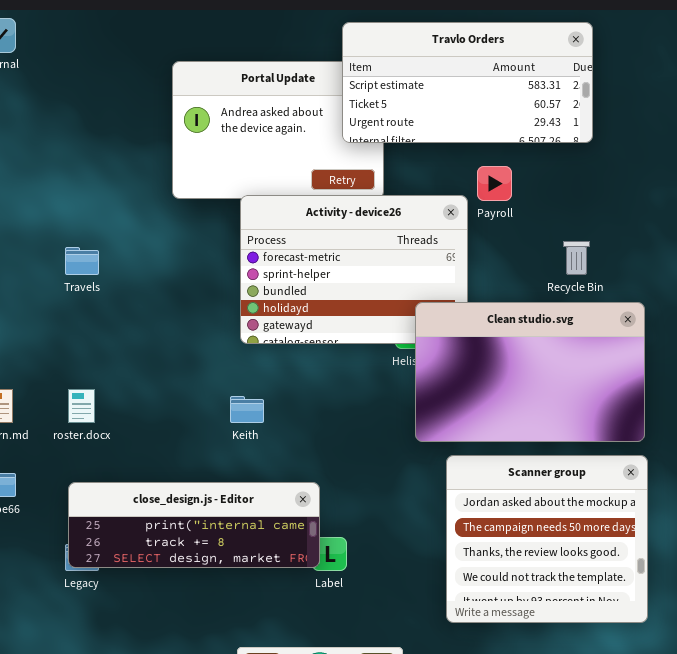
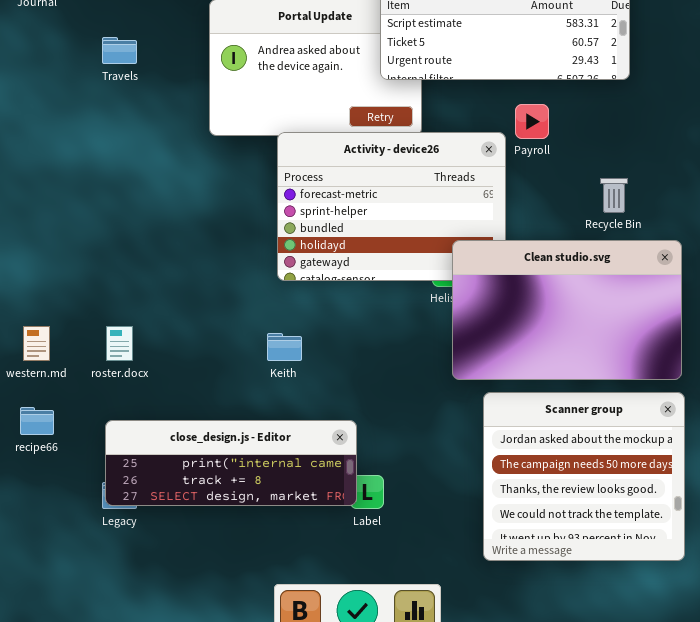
Travels: [65,247,99,275] -> [102,37,137,64], moved

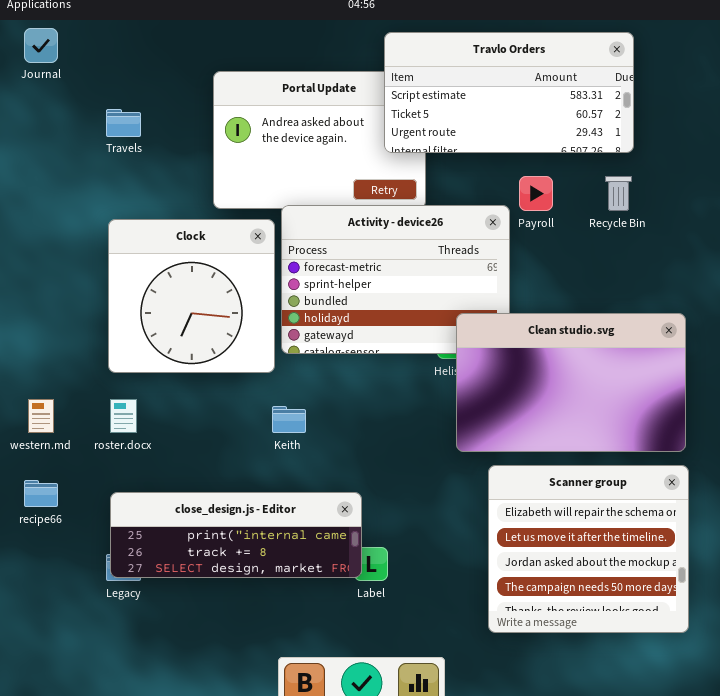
Clock: none -> [108,219,275,373], opened
Recycle Bin: [600,178,628,213] -> [605,176,632,211], moved
Scanner group: [483,392,685,561] -> [488,465,689,633], scrolled up 2 rows

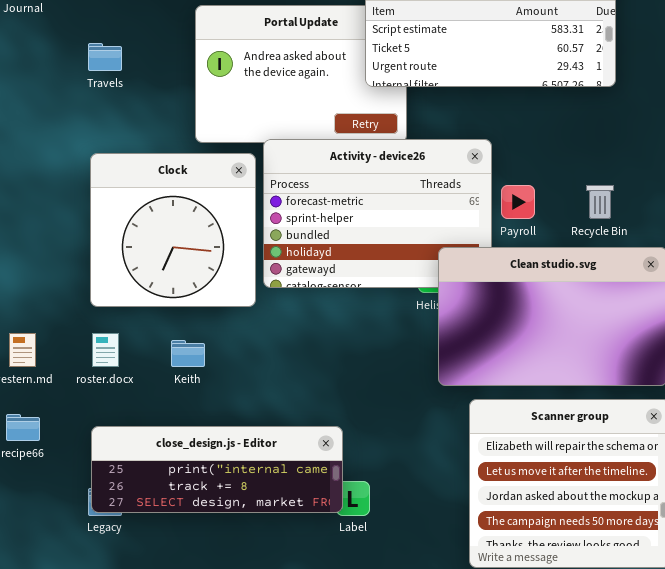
Payroll: [519,176,553,211] -> [501,185,535,219], moved
Recycle Bin: [605,176,632,211] -> [586,185,614,219], moved
Keith: [272,406,306,433] -> [171,340,205,367], moved

